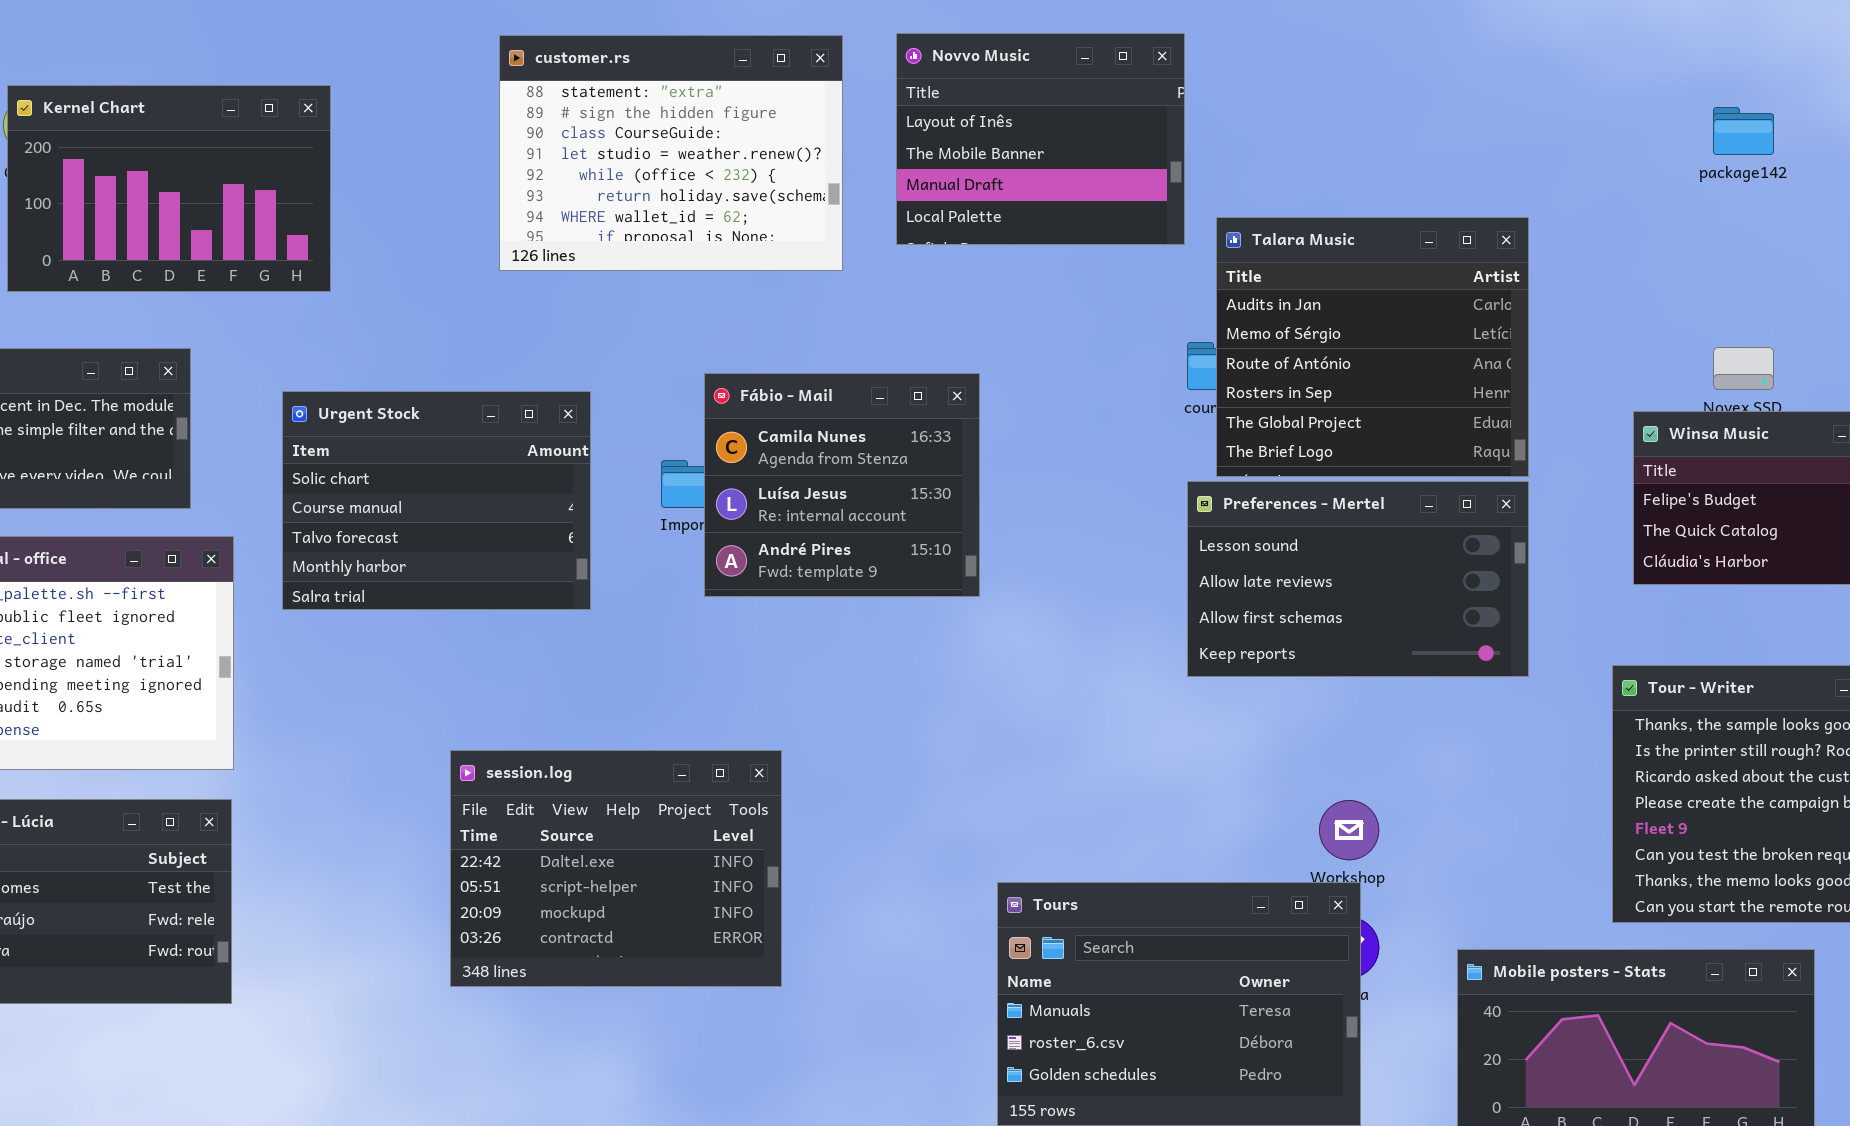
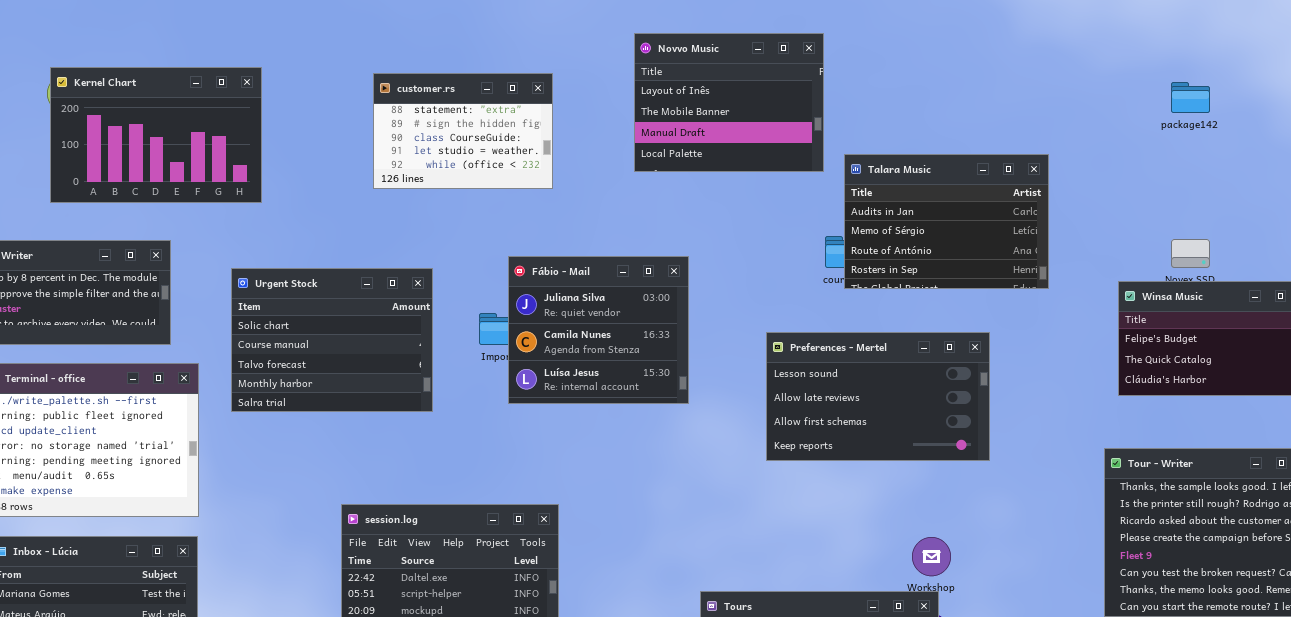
customer.rs: [499,35,843,271] -> [373,73,553,189], resized
Talara Music: [1216,217,1529,477] -> [844,154,1049,289], resized
Fábio - Mail: [704,373,980,597] -> [508,256,689,404], scrolled up 1 row
Preferences - Mertel: [1187,481,1529,677] -> [766,332,990,461], moved

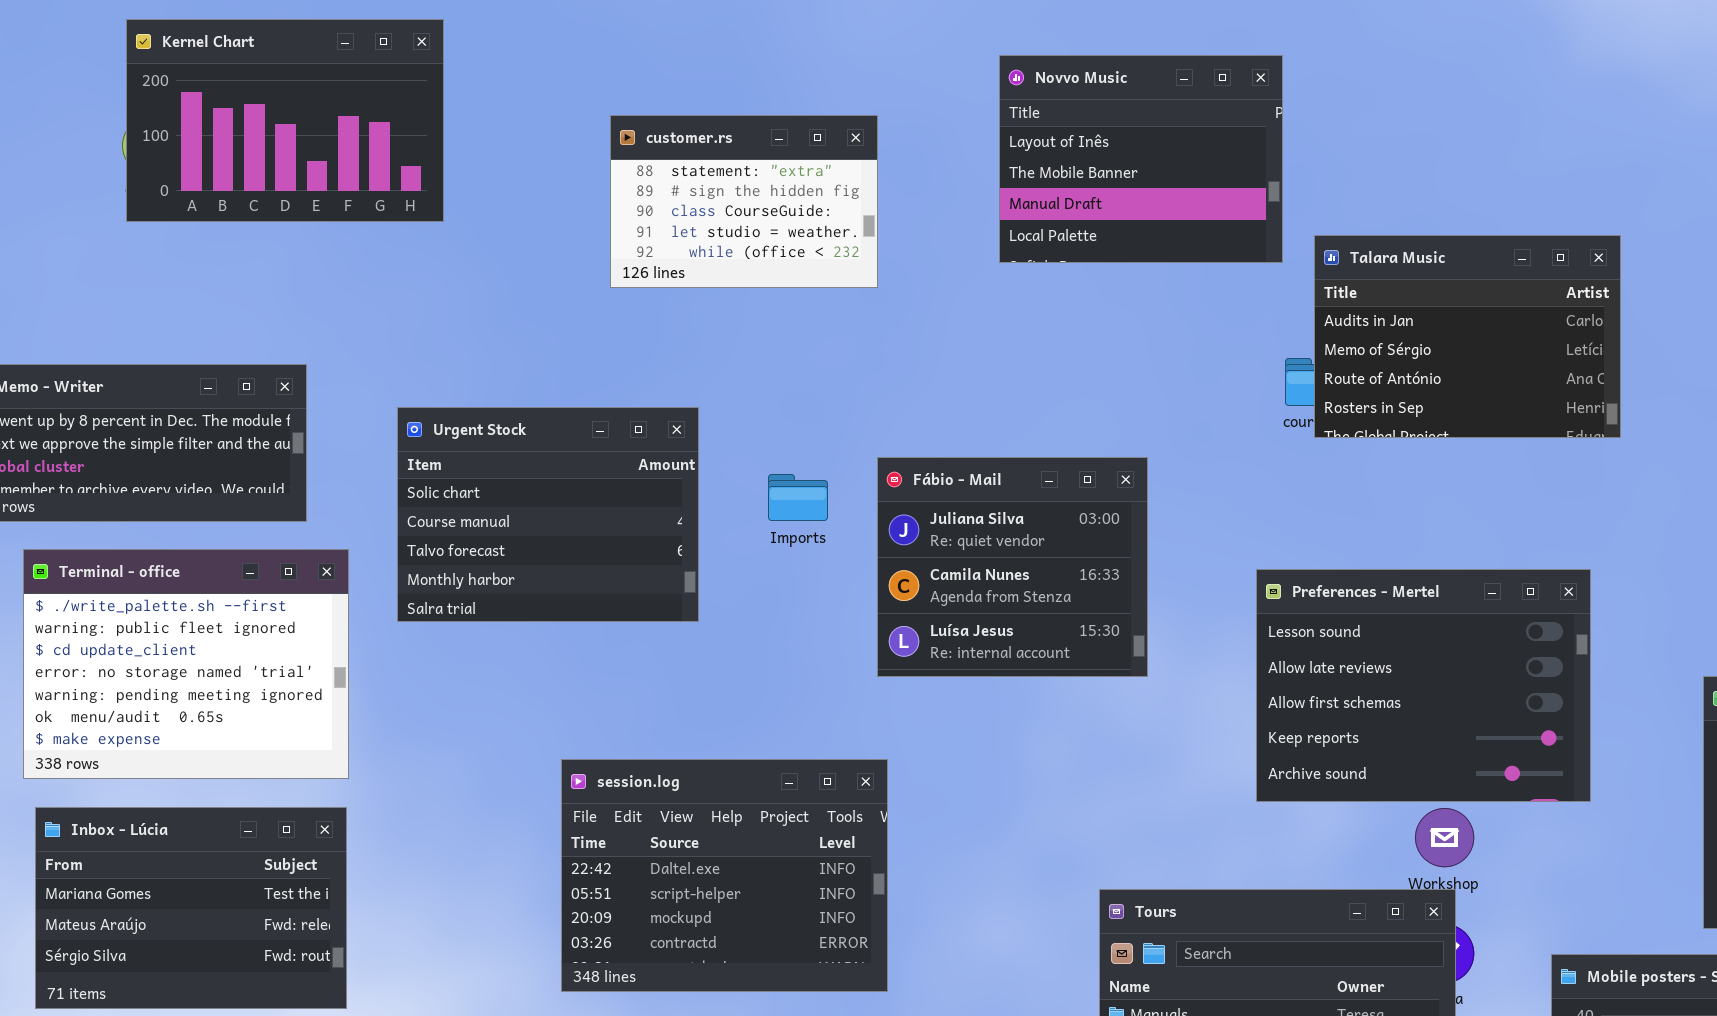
Kernel Chart: [50,67,262,203] -> [126,19,444,222], moved
Fábio - Mail: [508,256,689,404] -> [877,457,1148,677], moved
Preferences - Mertel: [766,332,990,461] -> [1256,569,1591,802], moved, resized

